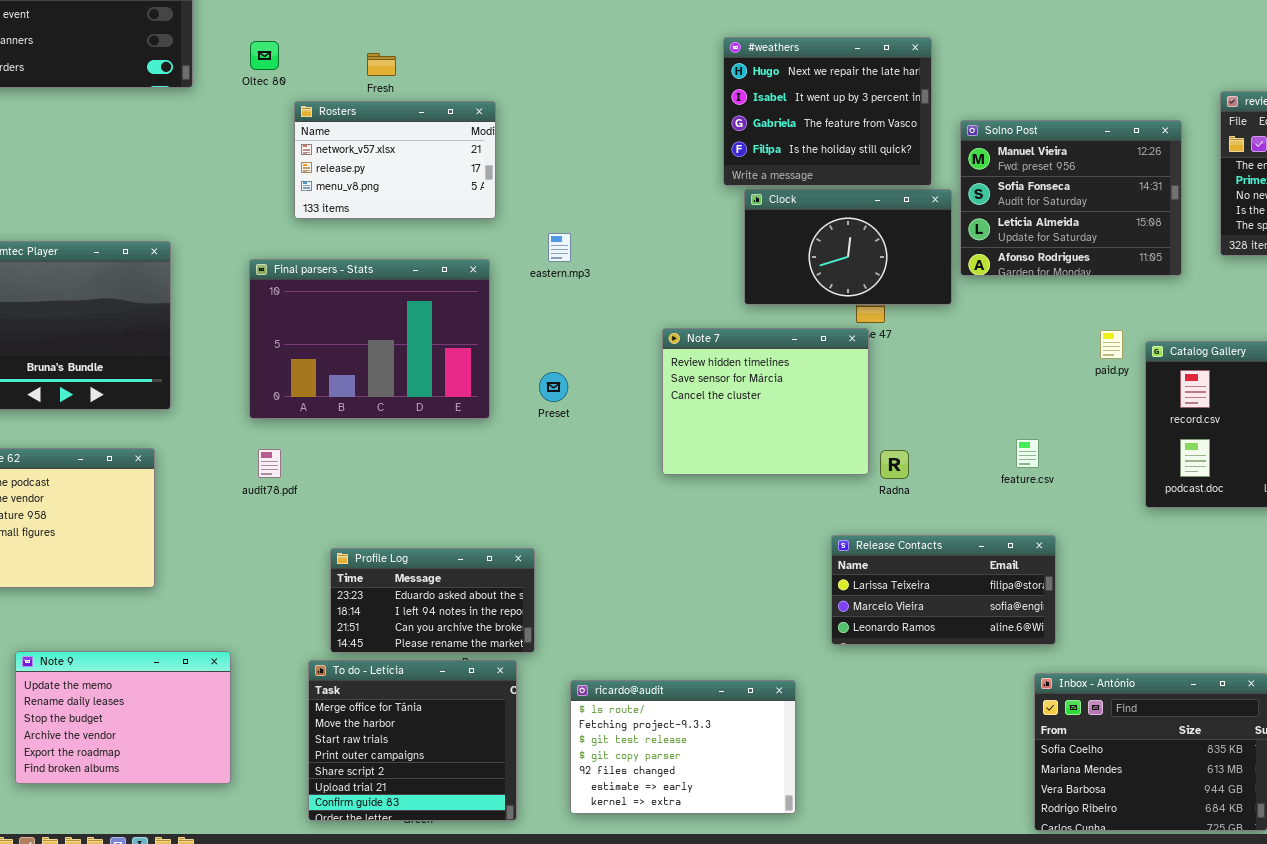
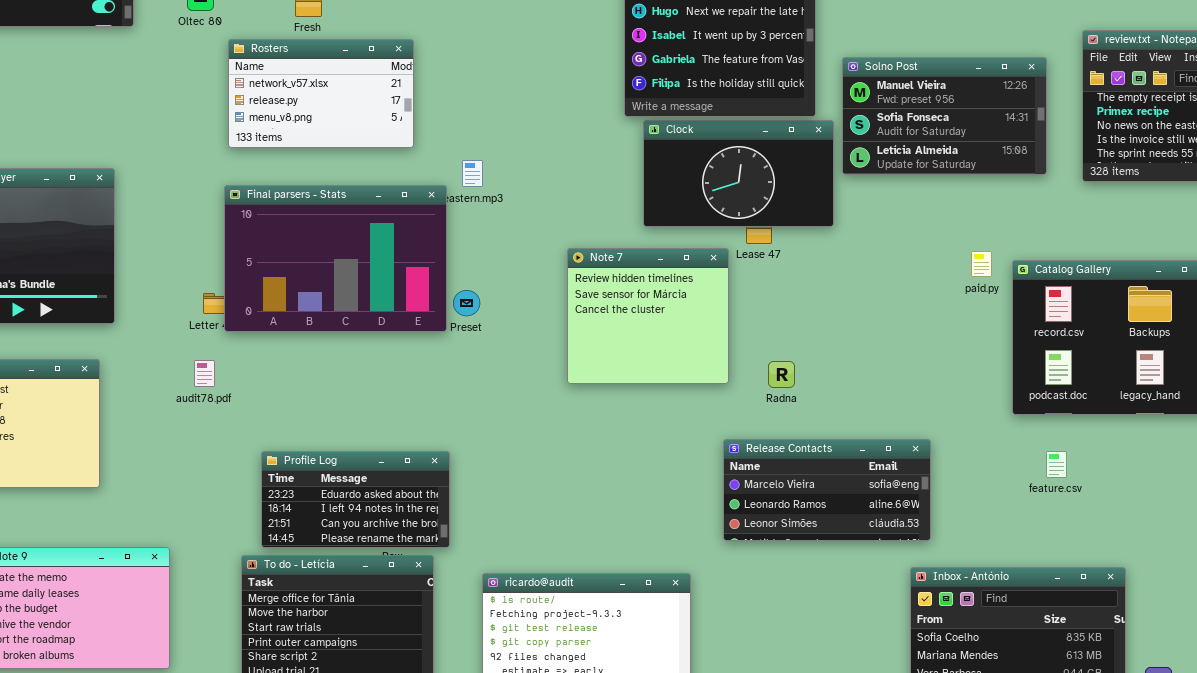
Solno Post: [960,120,1182,276] -> [842,57,1047,175], resized
Final parsers - Stats: [249,259,490,419] -> [224,185,447,332], moved
Note 7: [662,328,869,475] -> [567,248,729,384], resized
feature.csv: [1016,439,1039,468] -> [1046,451,1067,478], moved
Release Contacts: [831,535,1056,645] -> [723,439,931,541], scrolled down 1 row

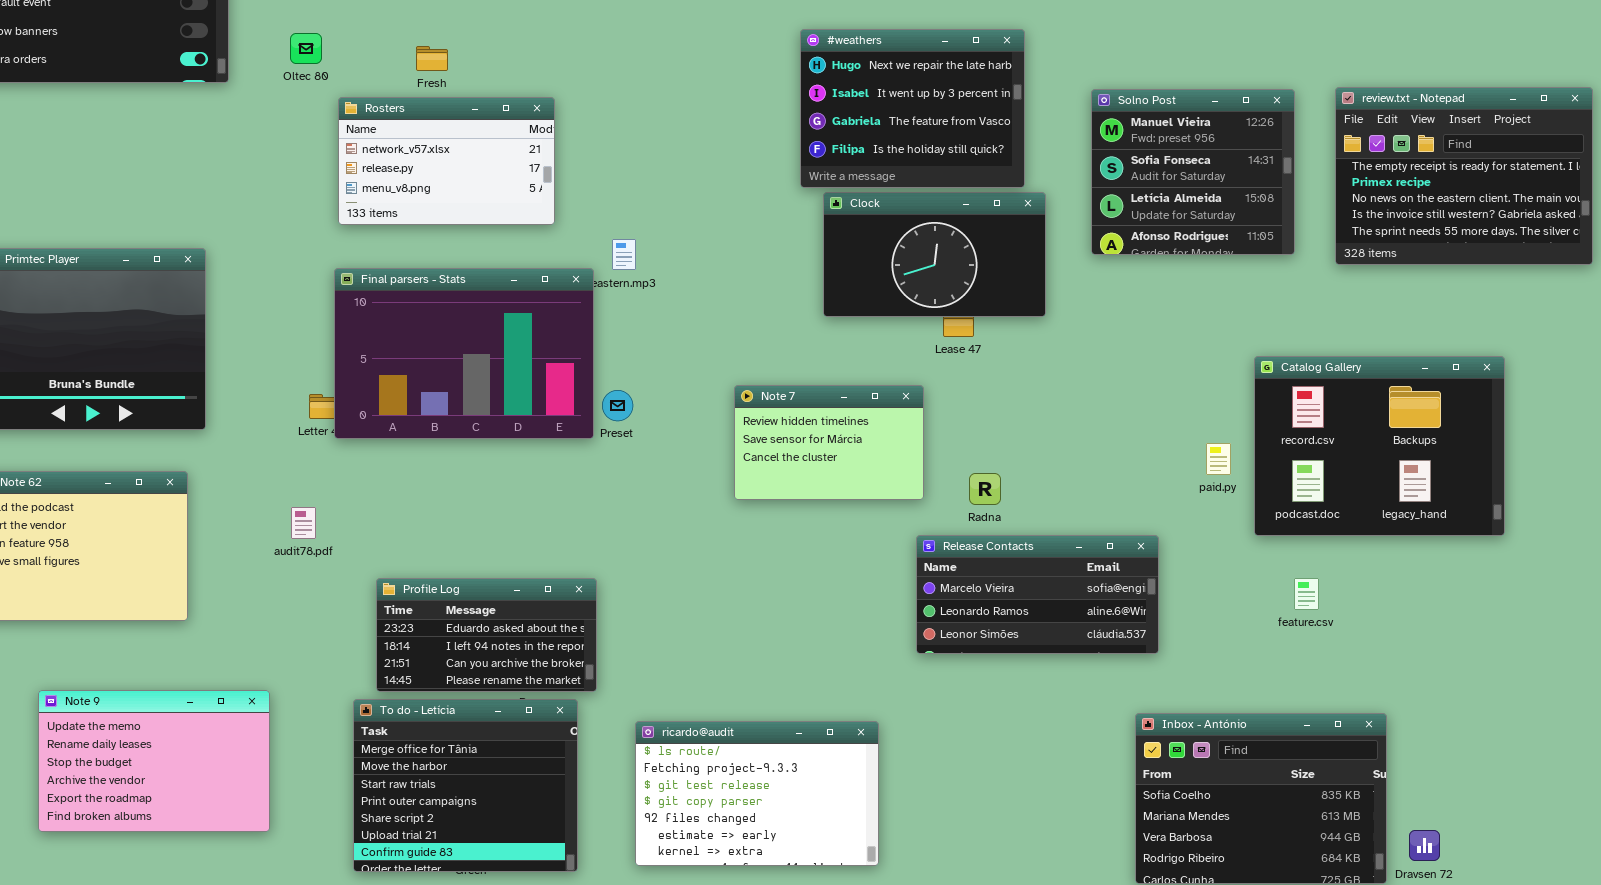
Solno Post: [842,57,1047,175] -> [1091,89,1295,255], resized
Note 7: [567,248,729,384] -> [734,385,924,500], resized
paid.py: [971,251,992,277] -> [1206,443,1231,475], moved
audit78.pdf: [194,360,215,387] -> [291,507,316,539], moved
Release Contacts: [723,439,931,541] -> [916,535,1159,654], moved

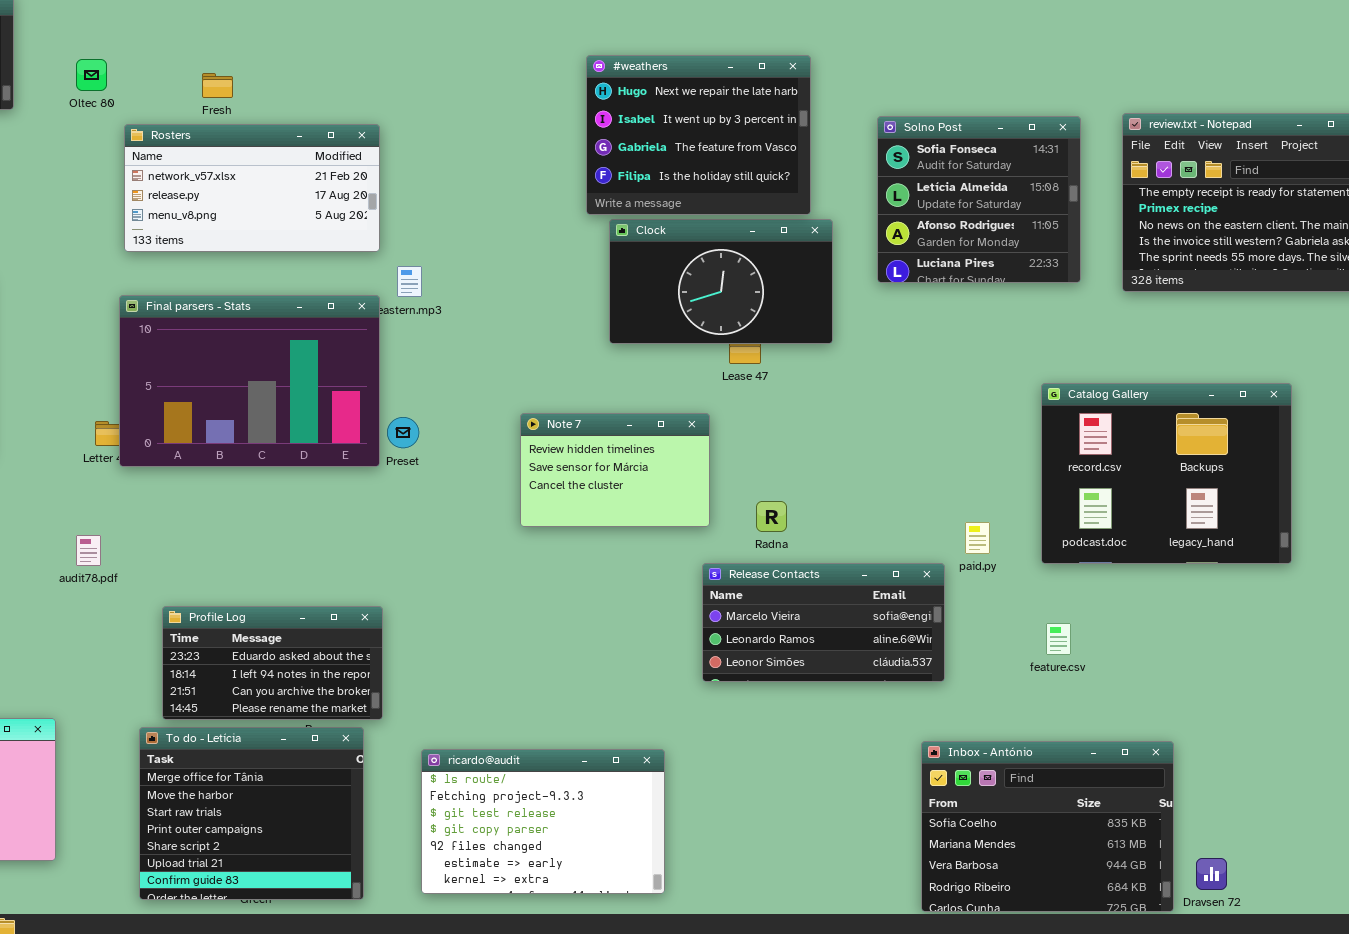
Solno Post: [1091,89,1295,255] -> [877,116,1081,283], scrolled down 1 row
Rosters: [338,97,555,225] -> [124,124,380,252], resized
paid.py: [1206,443,1231,475] -> [965,522,990,554], moved
feature.csv: [1294,578,1319,610] -> [1046,623,1071,655], moved

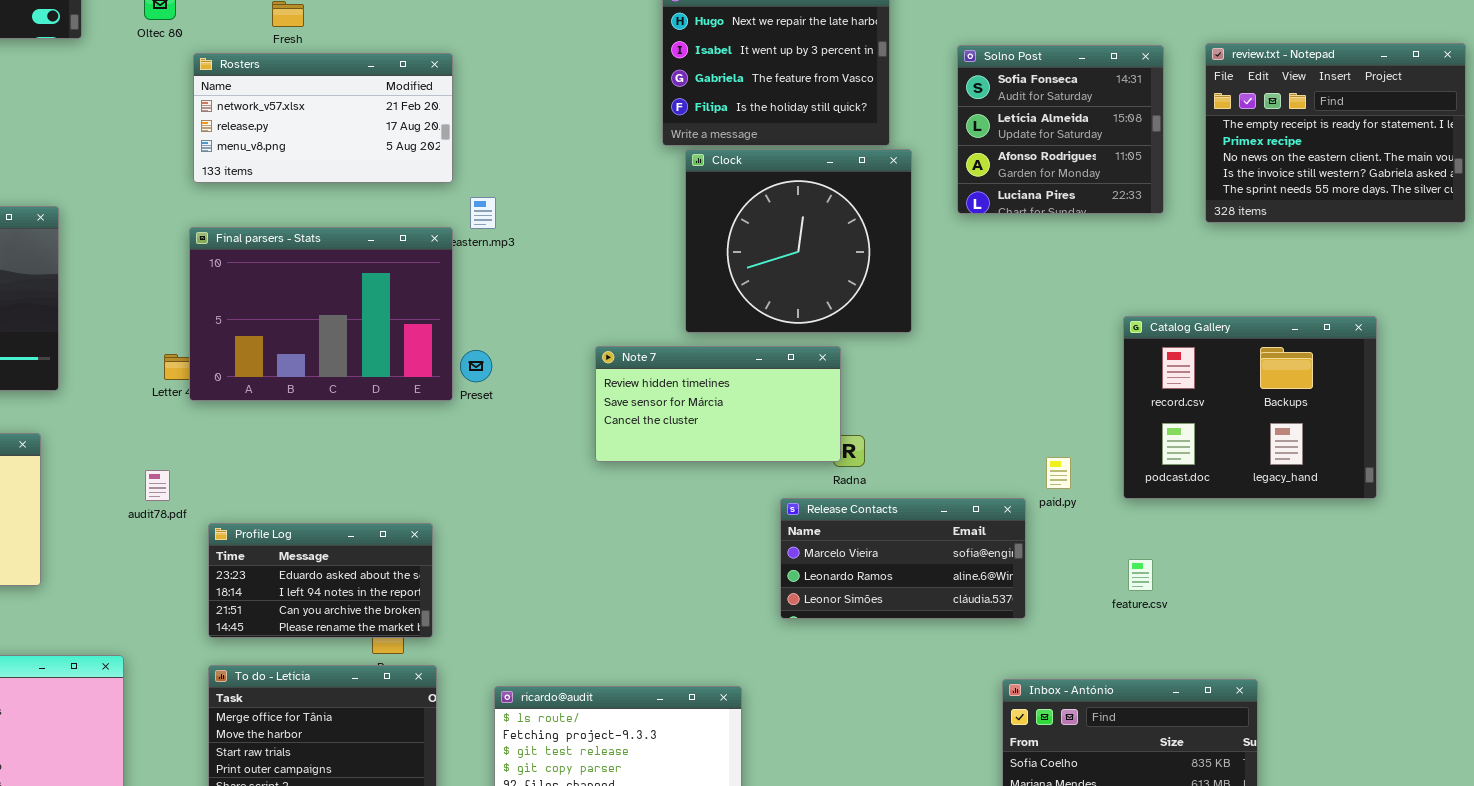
Clock: [609,219,833,344] -> [685,149,912,333], resized
Note 7: [520,413,710,527] -> [595,346,841,462], resized
Profile Log: [162,606,383,720] -> [208,523,433,638], moved

